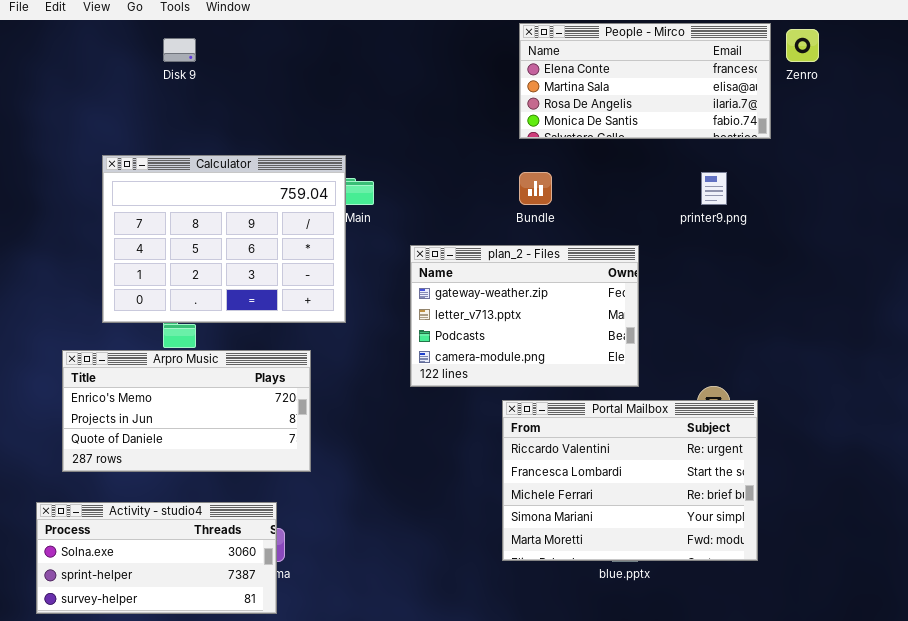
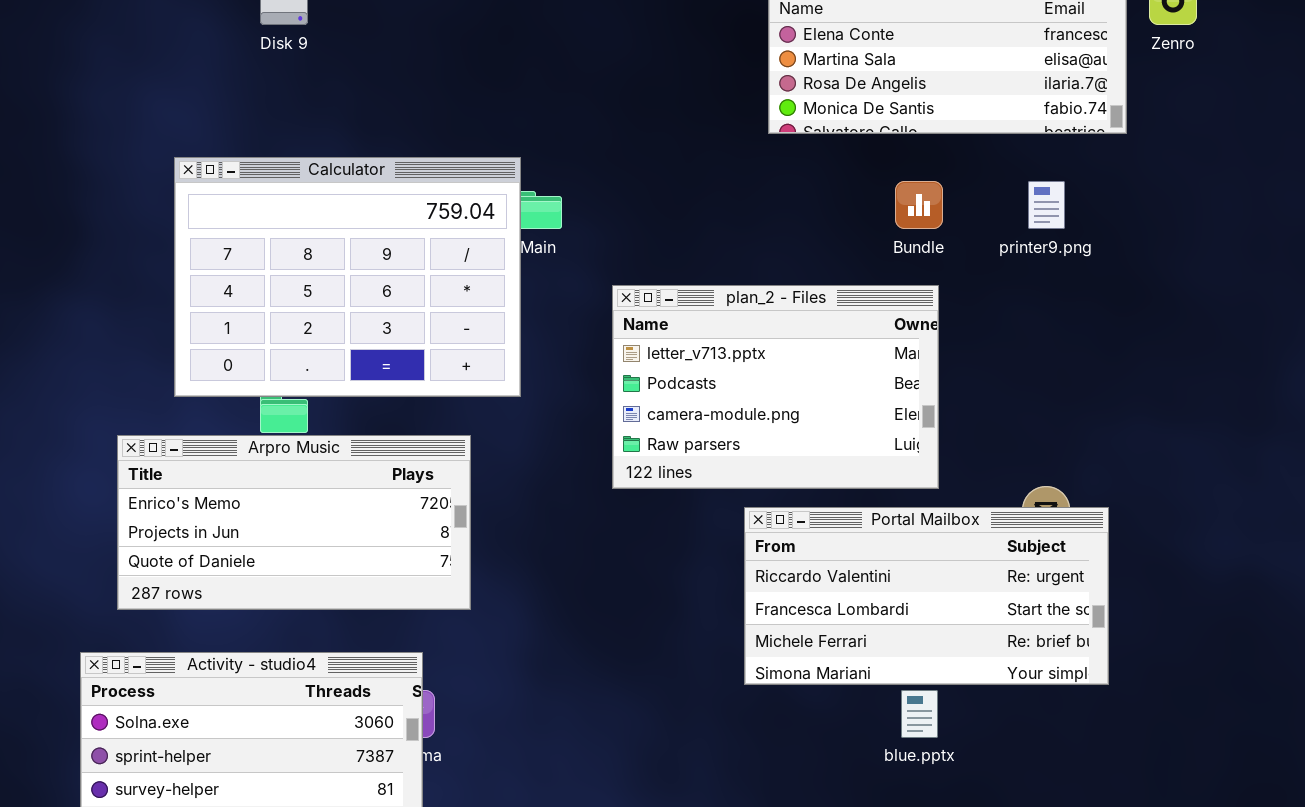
Bundle: [519,172,552,205] -> [895,181,943,229], moved
plan_2 - Files: [410,245,639,387] -> [612,285,939,489], scrolled down 1 row
Portal Mailbox: [502,400,758,561] -> [744,507,1109,685], resized

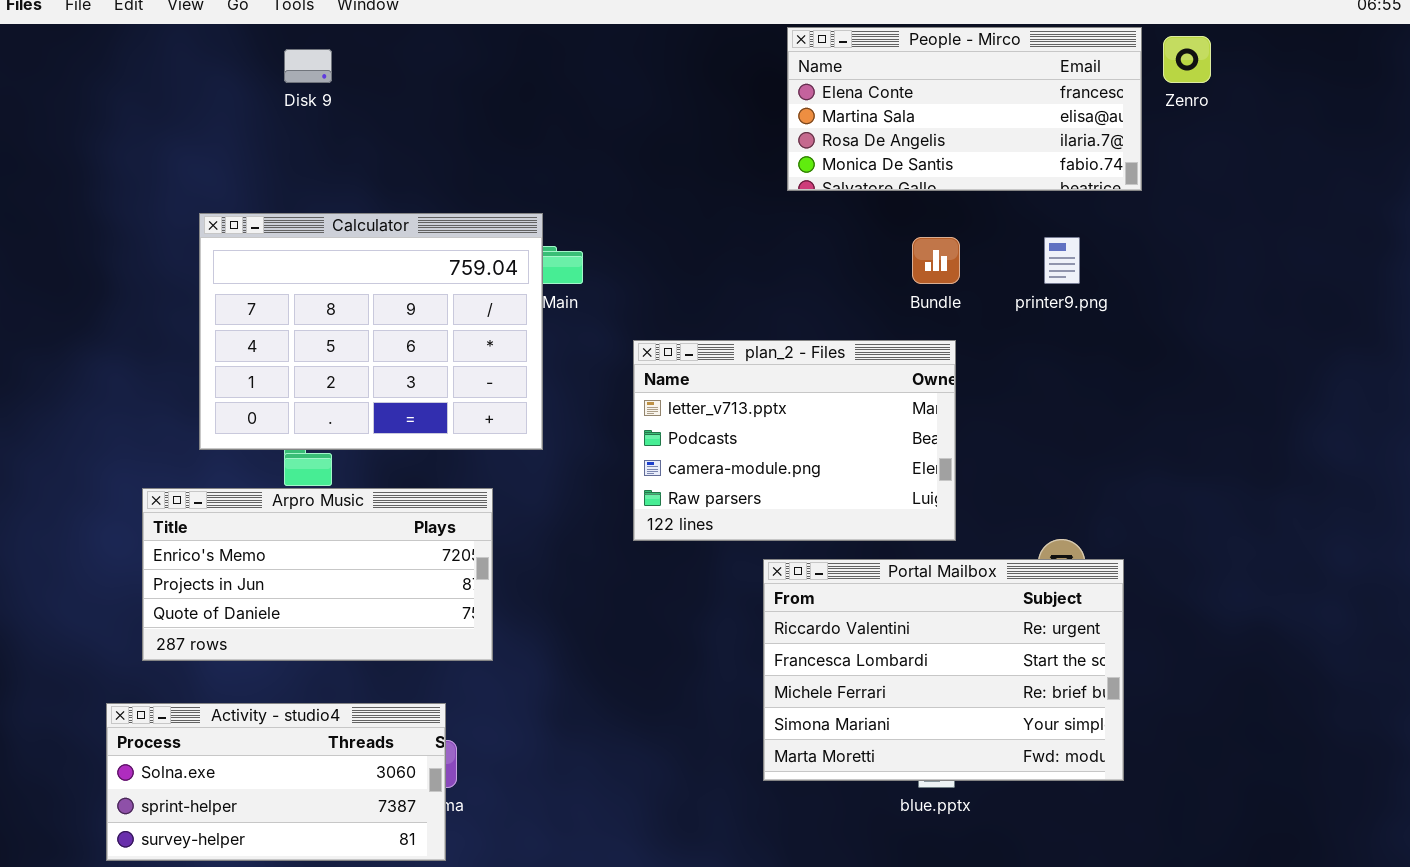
Portal Mailbox: [744,507,1109,685] -> [763,559,1124,781], resized

